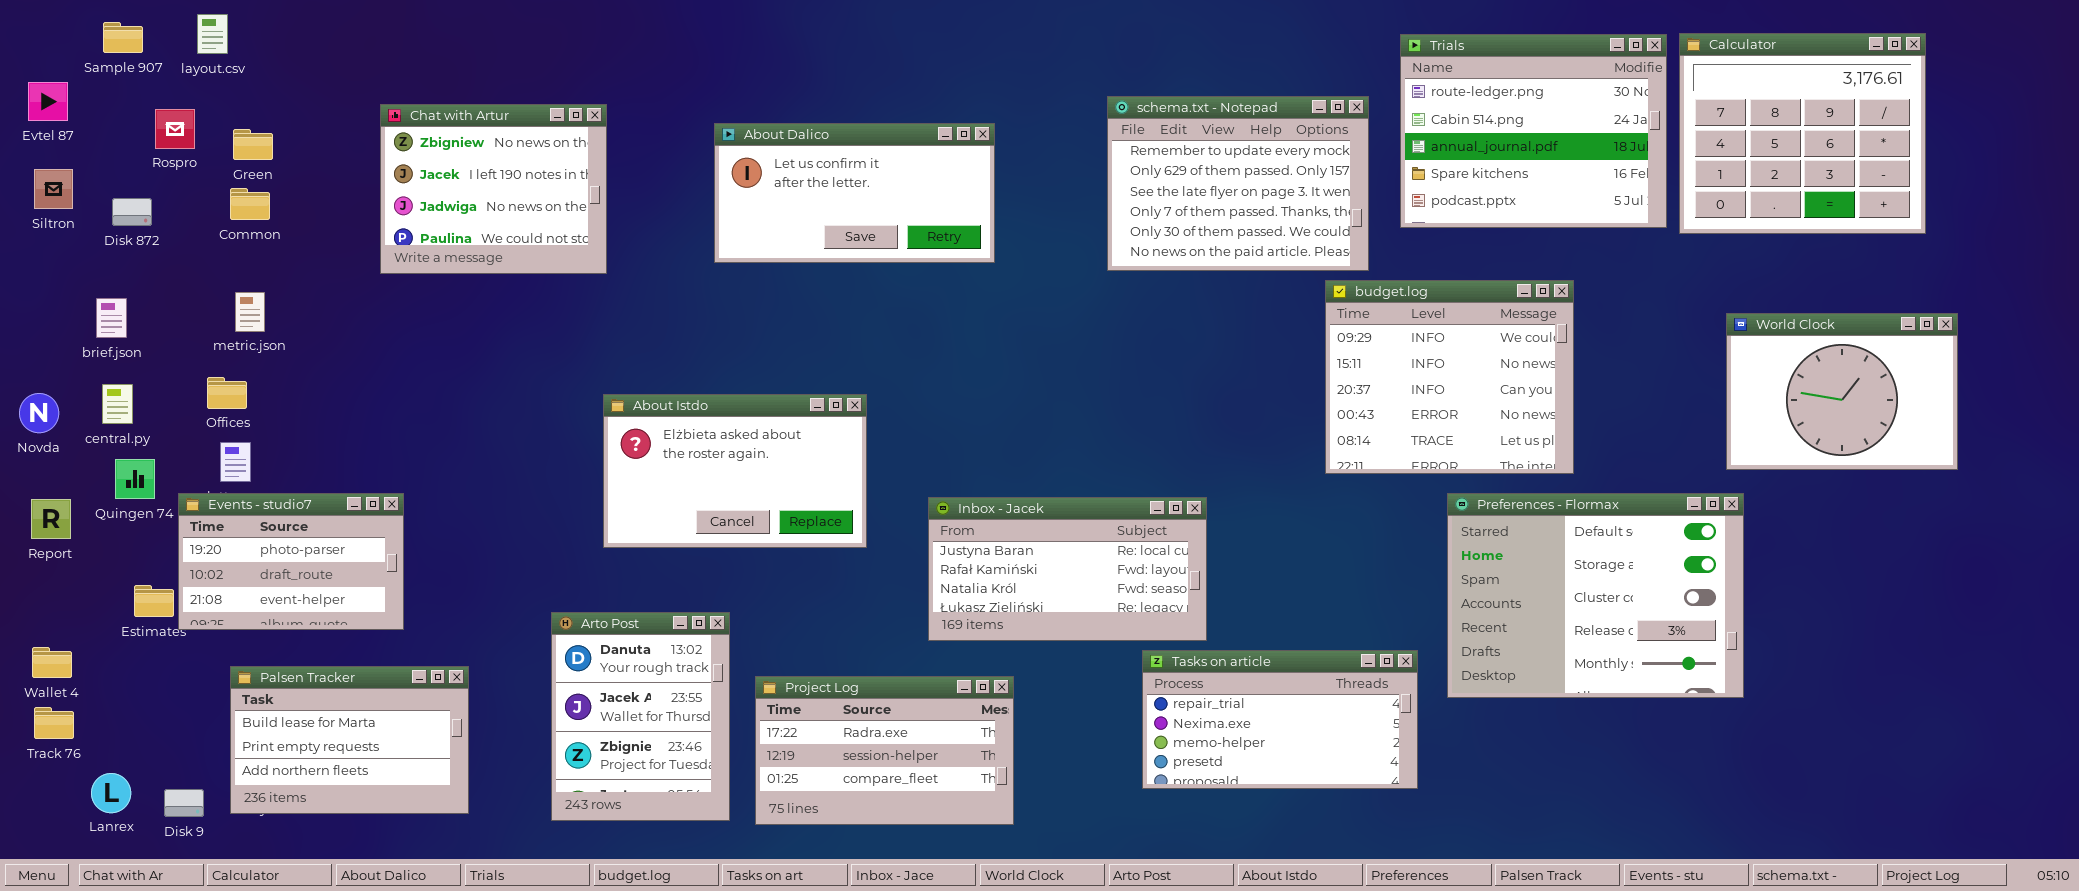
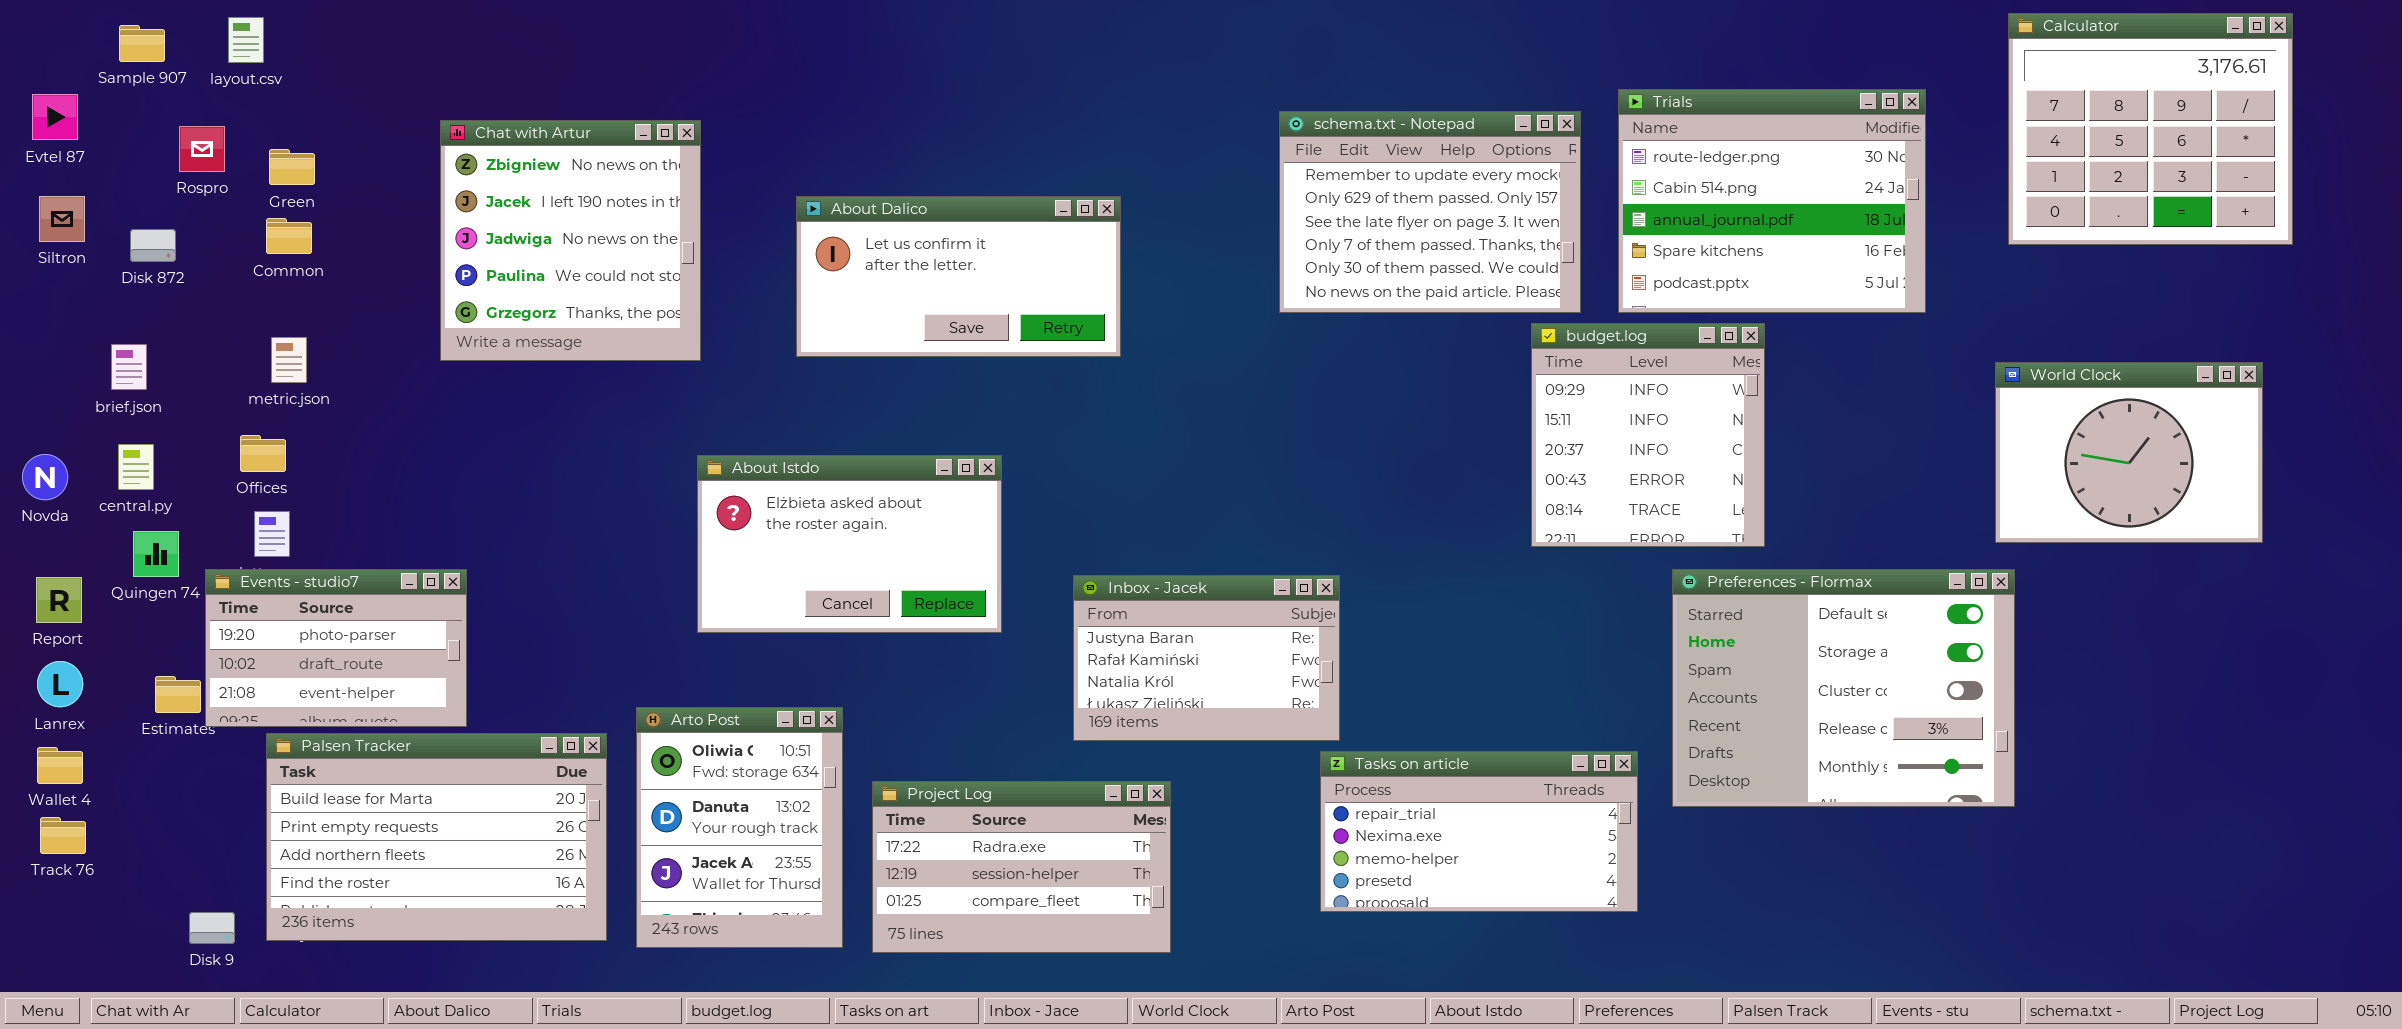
Calculator: [1679,33,1926,234] -> [2008,13,2293,245], moved
Trials: [1400,34,1667,228] -> [1618,89,1926,313], moved
Chat with Artur: [380,104,607,274] -> [440,120,701,361], resized
About Dalico: [714,123,995,263] -> [796,196,1121,357], moved
budget.log: [1325,280,1574,474] -> [1531,323,1765,547], resized
Inbox - Jacek: [928,497,1207,641] -> [1073,575,1340,741], resized
Arto Post: [551,612,730,821] -> [636,707,843,948], scrolled up 1 row
Palsen Tracker: [230,666,469,814] -> [266,733,607,941], resized
Lanrex: [91,773,131,813] -> [37,661,83,707], moved

